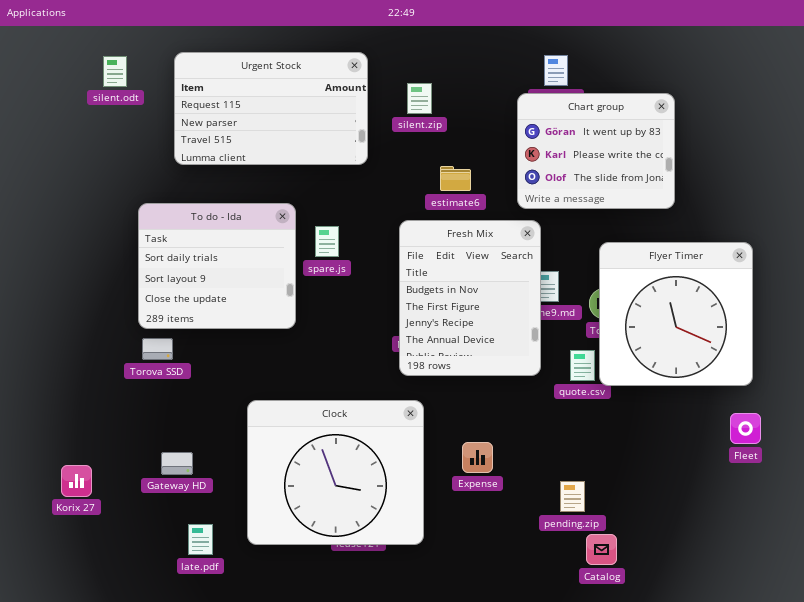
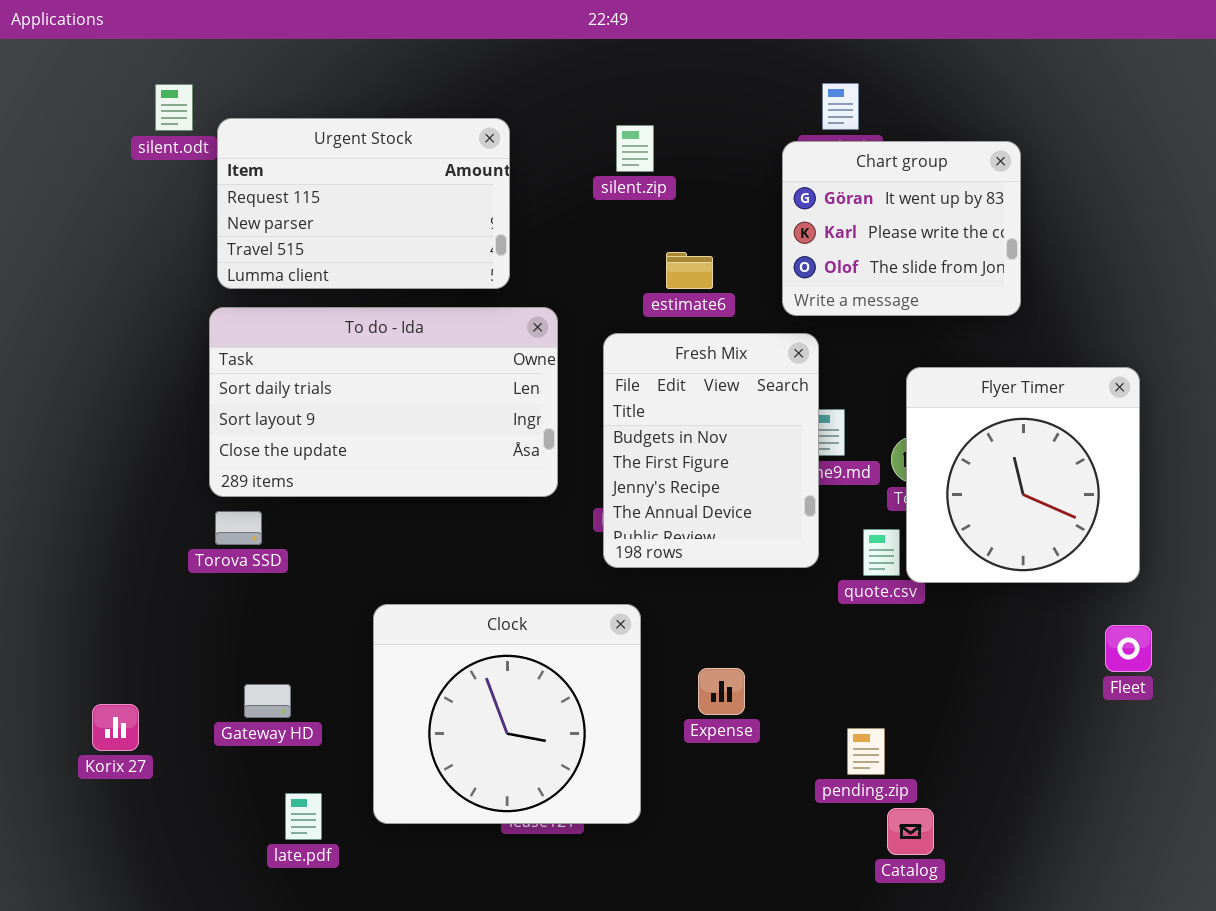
Urgent Stock: [174,52,368,165] -> [217,118,510,289], moved
To do - Ida: [138,203,296,329] -> [209,307,558,497], resized

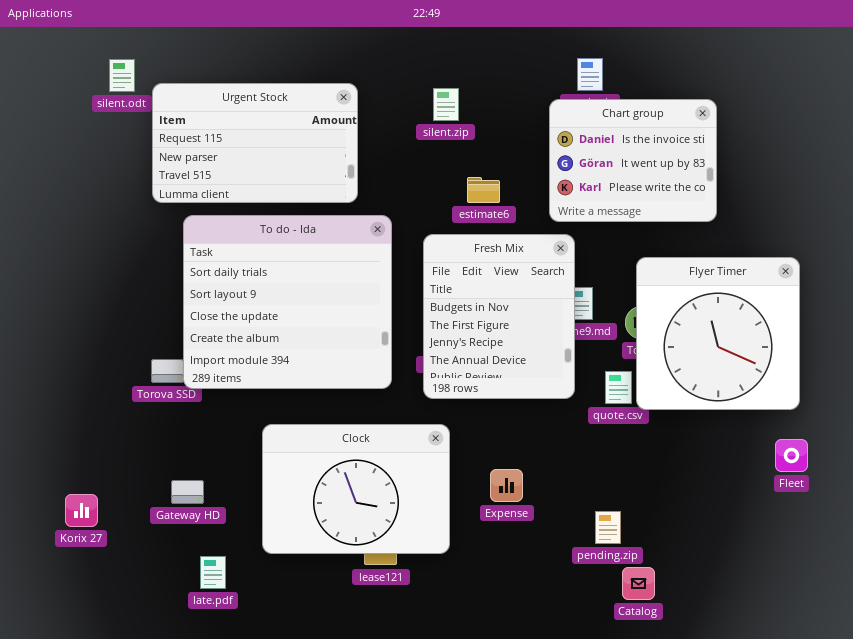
Chart group: [782,141,1021,316] -> [549,99,717,222], scrolled up 1 row
To do - Ida: [209,307,558,497] -> [183,215,392,389], resized
Clock: [373,604,641,824] -> [262,424,450,554], resized

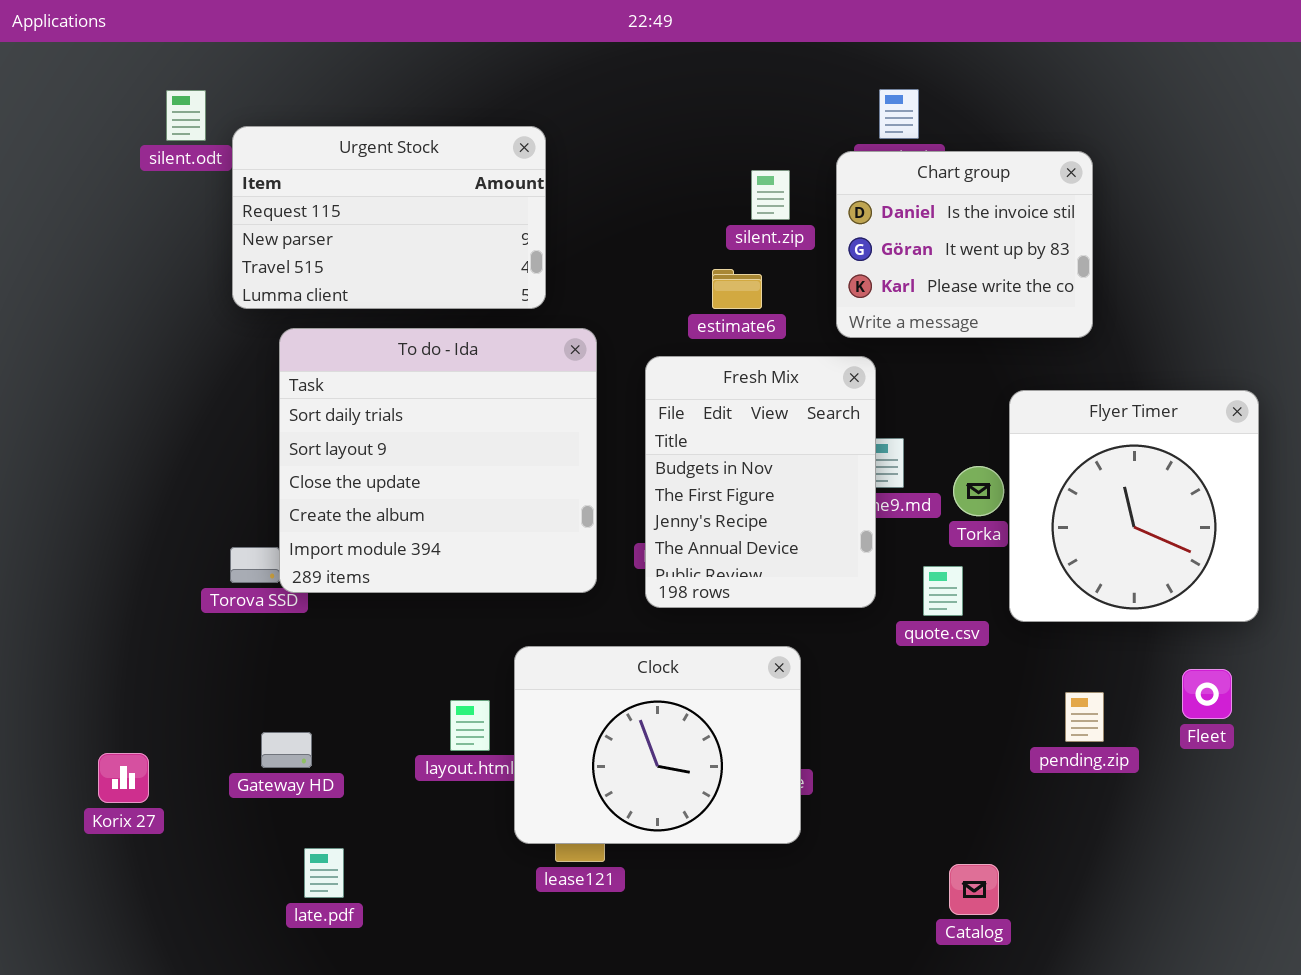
silent.zip: [433,88,459,121] -> [751,170,790,220], moved
Flyer Timer: [636,257,800,410] -> [1009,390,1259,622], moved
Clock: [262,424,450,554] -> [514,646,801,844], moved
pending.zip: [595,511,621,544] -> [1065,692,1104,742], moved

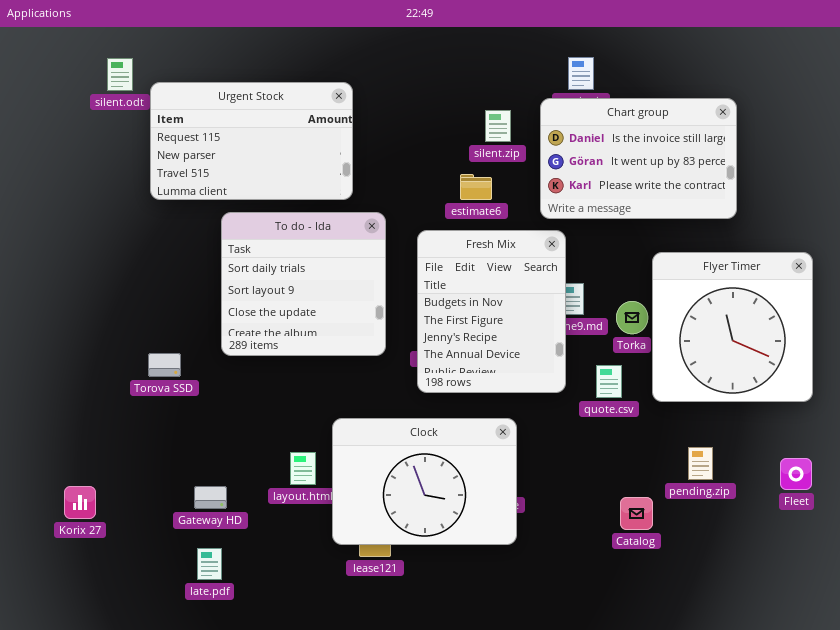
Chart group: [836,151,1093,338] -> [540,98,737,219], resized
To do - Ida: [279,328,597,593] -> [221,212,386,356], resized
Fleet: [1182,669,1232,719] -> [780,458,812,490], moved
Gateway HD: [261,732,312,768] -> [194,486,227,509], moved
Catalog: [949,864,999,915] -> [620,497,653,530], moved

